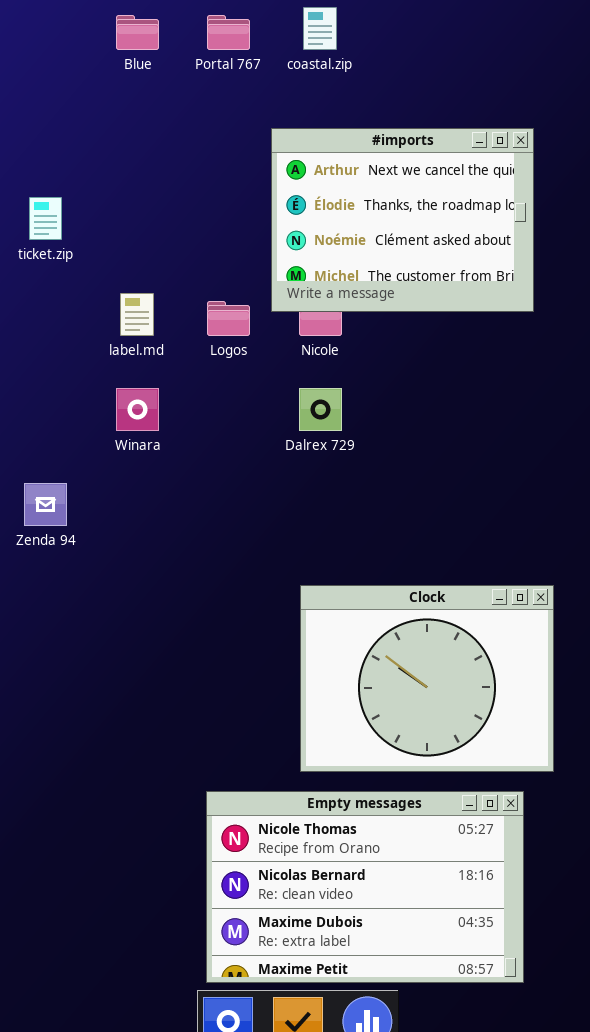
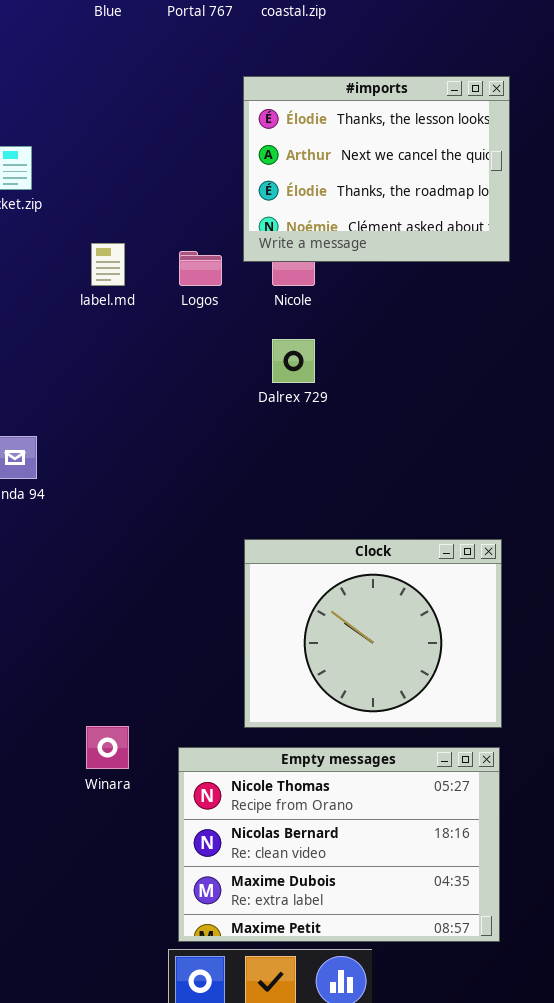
#imports: [271,128,534,312] -> [243,76,510,262], scrolled up 1 row
Winara: [116,388,159,431] -> [86,726,129,769], moved
Clock: [300,585,554,772] -> [244,539,502,728], moved

